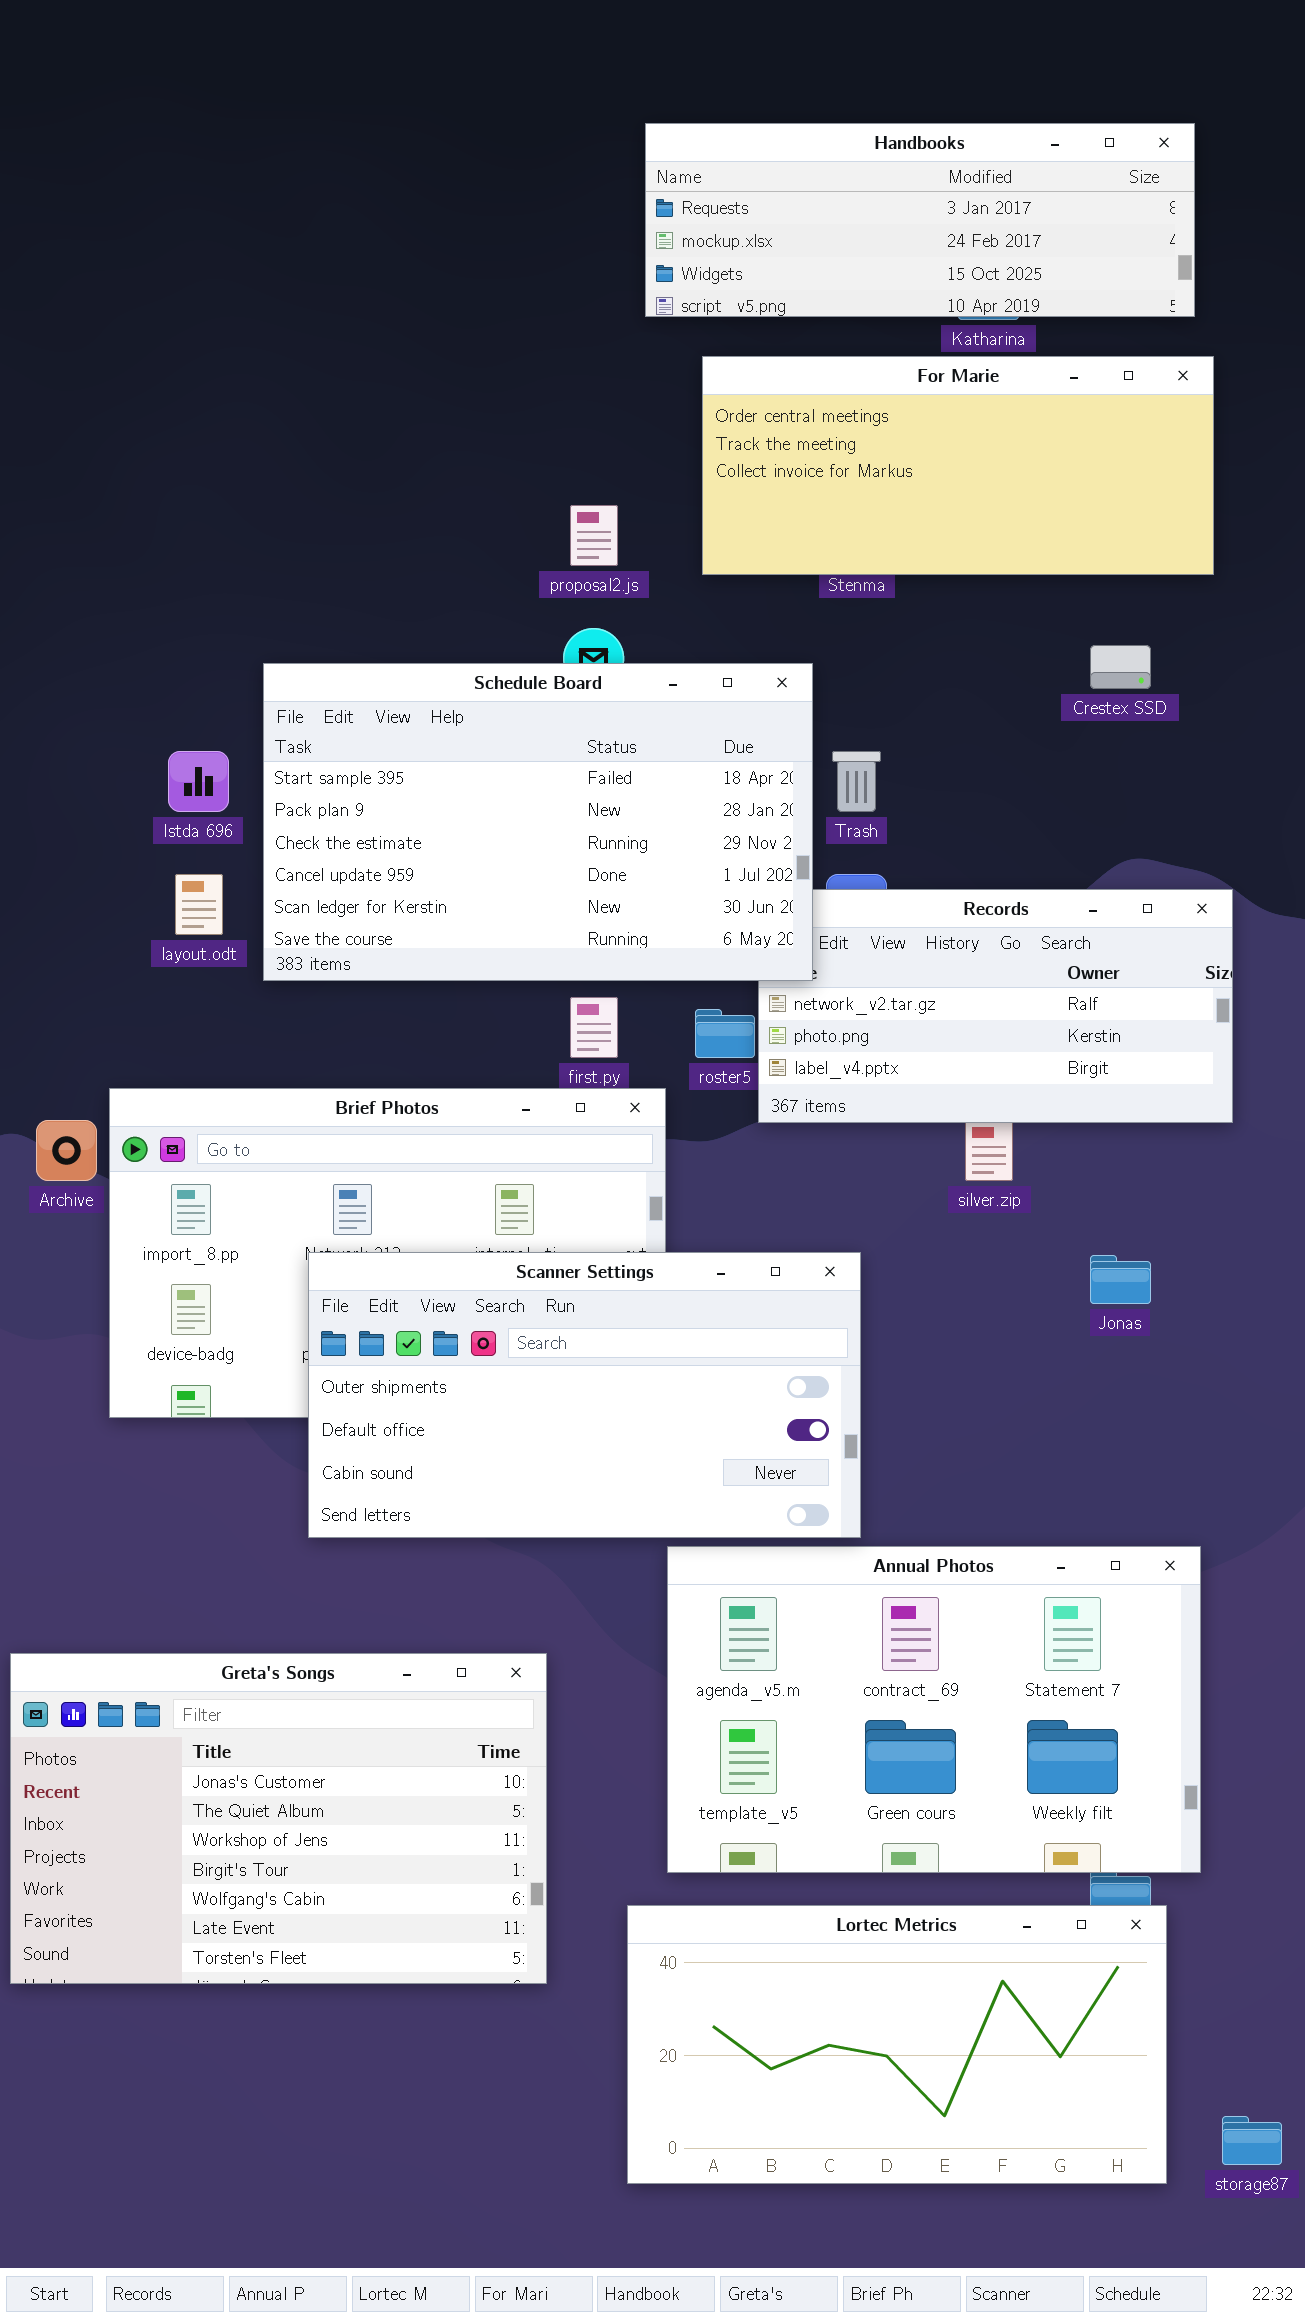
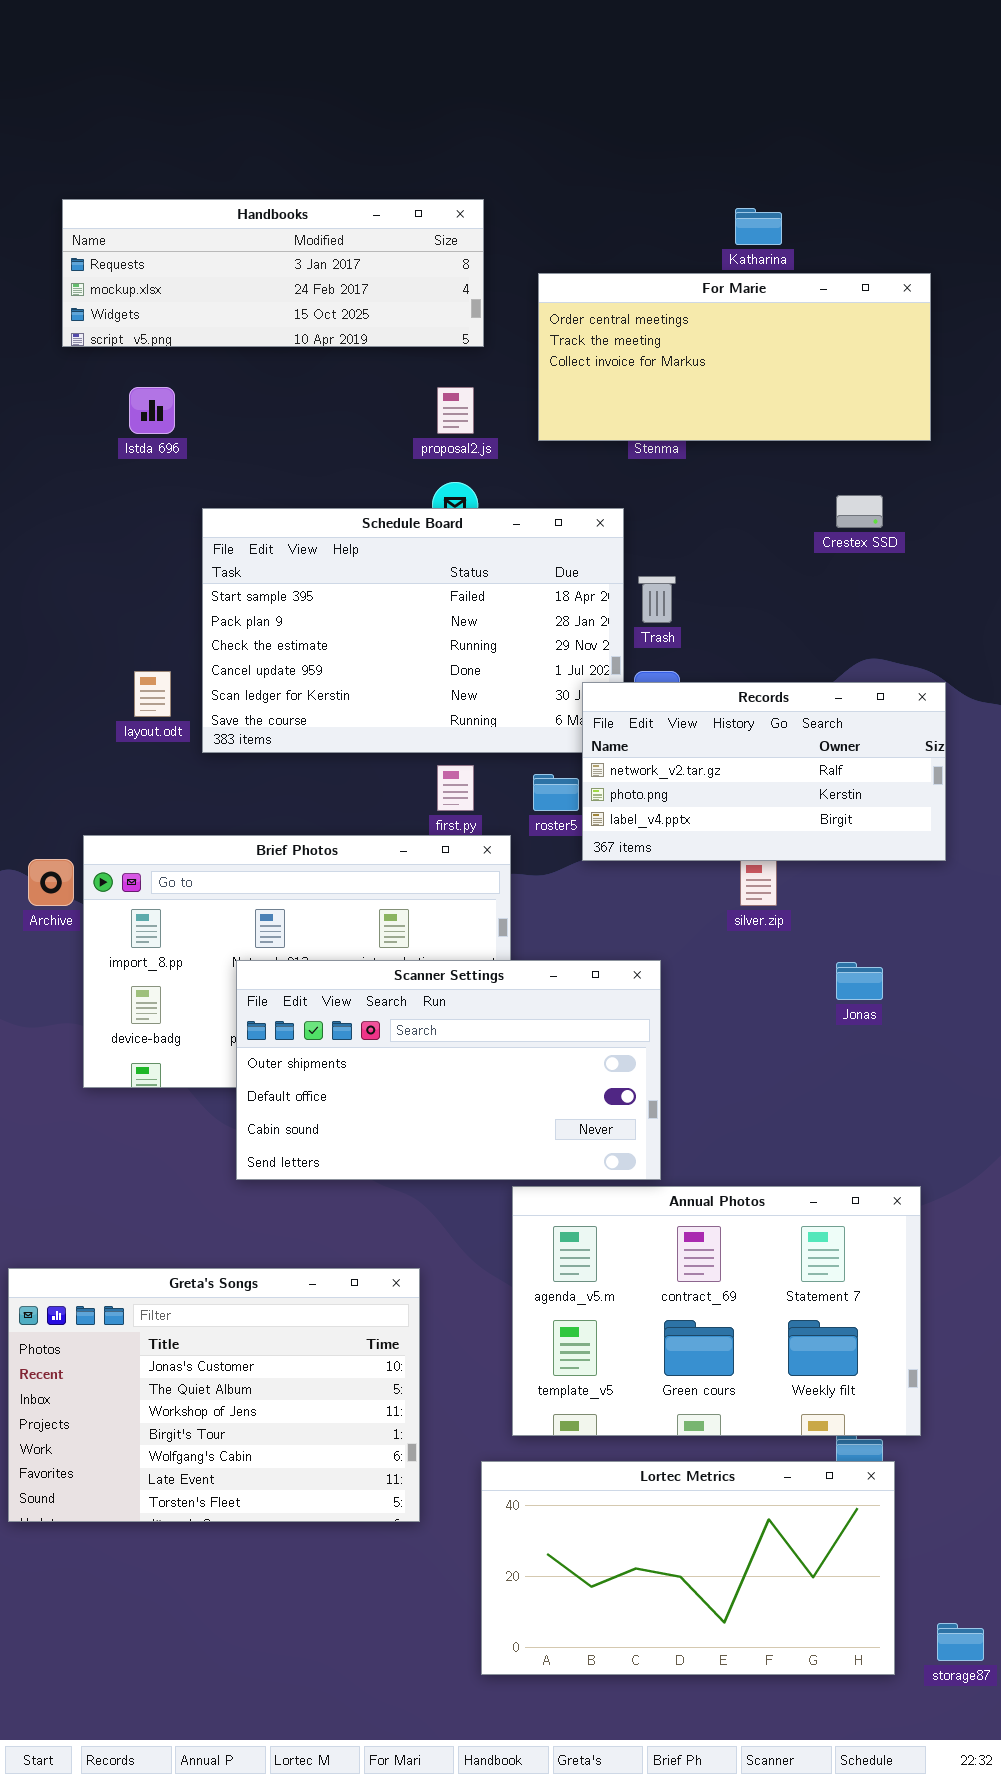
Handbooks: [645,123,1195,317] -> [62,199,484,347], moved
Istda 696: [168,751,229,812] -> [129,387,175,434], moved
Records: [758,889,1233,1123] -> [582,682,946,861], raised

